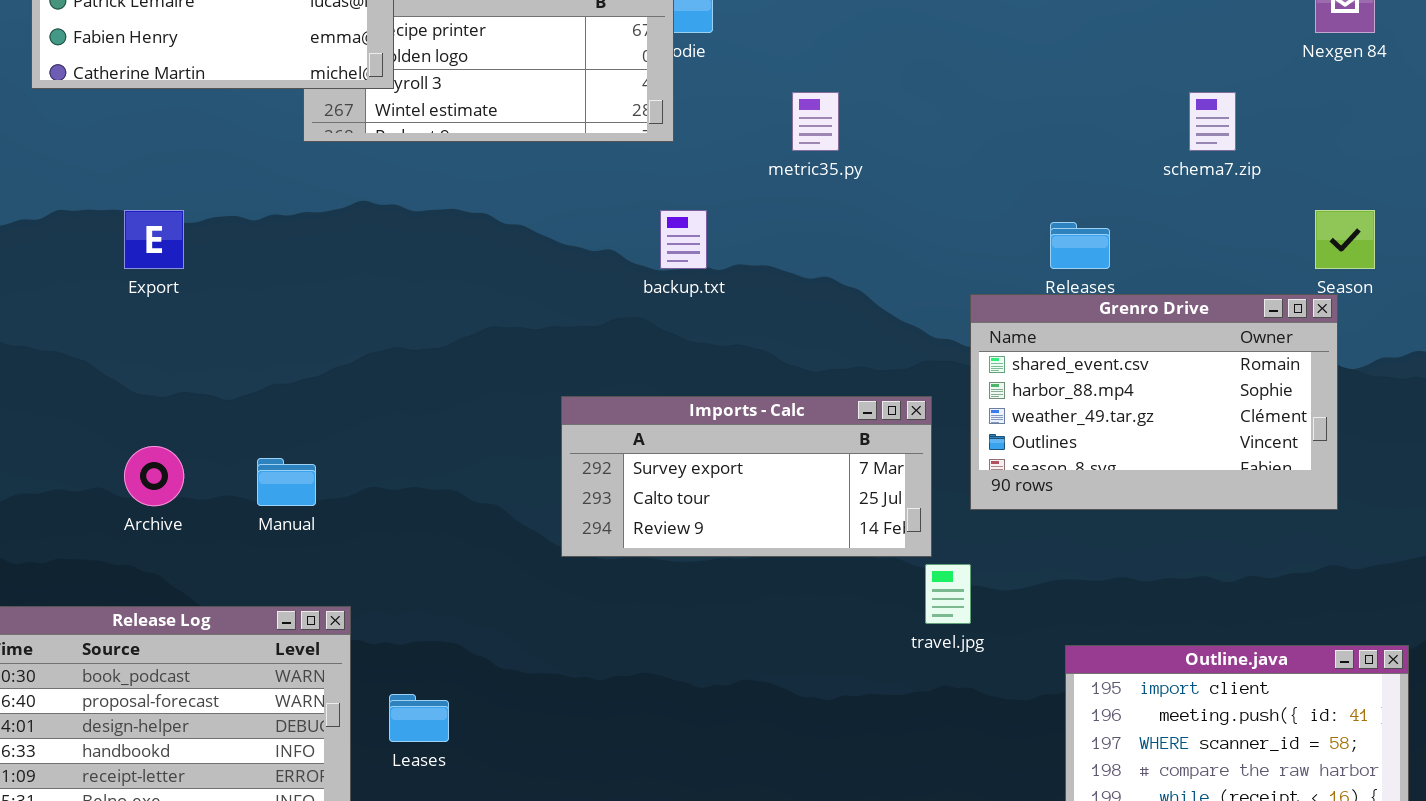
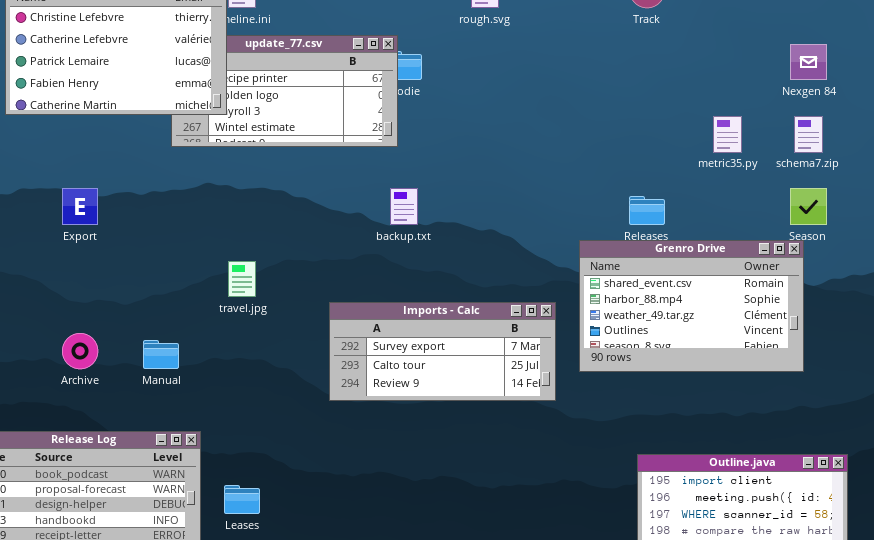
metric35.py: [792,92,839,151] -> [713,116,742,153], moved
schema7.zip: [1189,92,1236,151] -> [794,116,823,153], moved
travel.jpg: [925,564,971,624] -> [228,261,256,297], moved

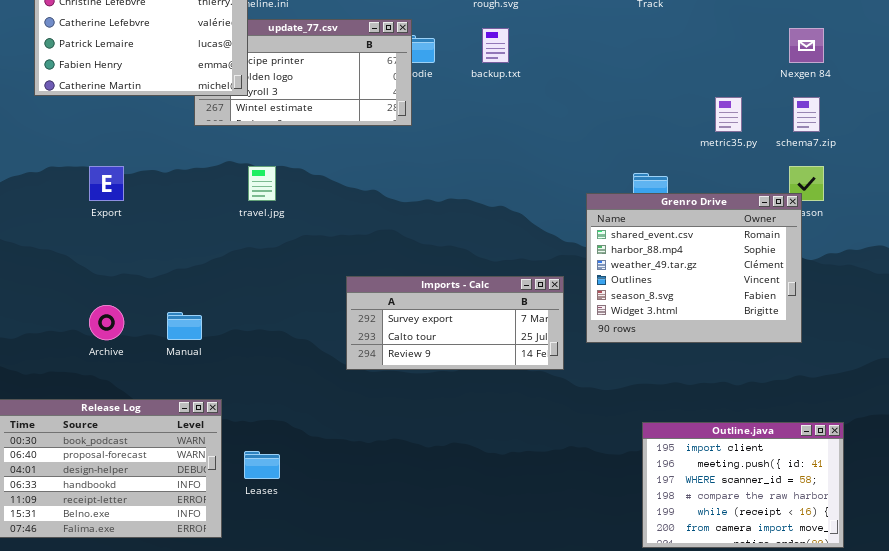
backup.txt: [390,188,418,225] -> [482,28,509,63], moved
Grenro Drive: [579,240,804,372] -> [586,193,802,343], resized
travel.jpg: [228,261,256,297] -> [248,166,276,201], moved

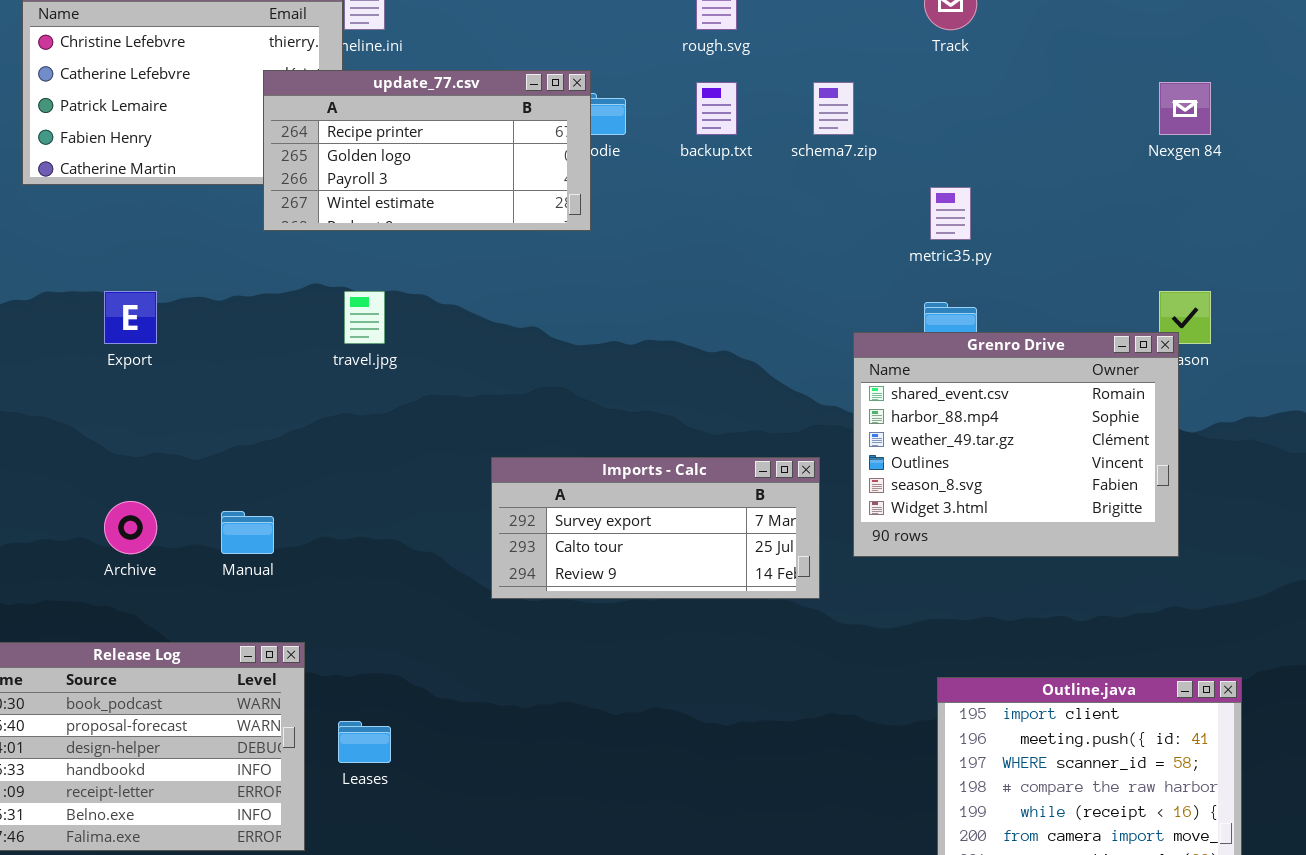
update_77.csv: [194,19,412,126] -> [263,70,591,231], raised
metric35.py: [715,97,742,132] -> [930,187,971,240], moved
schema7.zip: [793,97,820,132] -> [813,82,854,135], moved

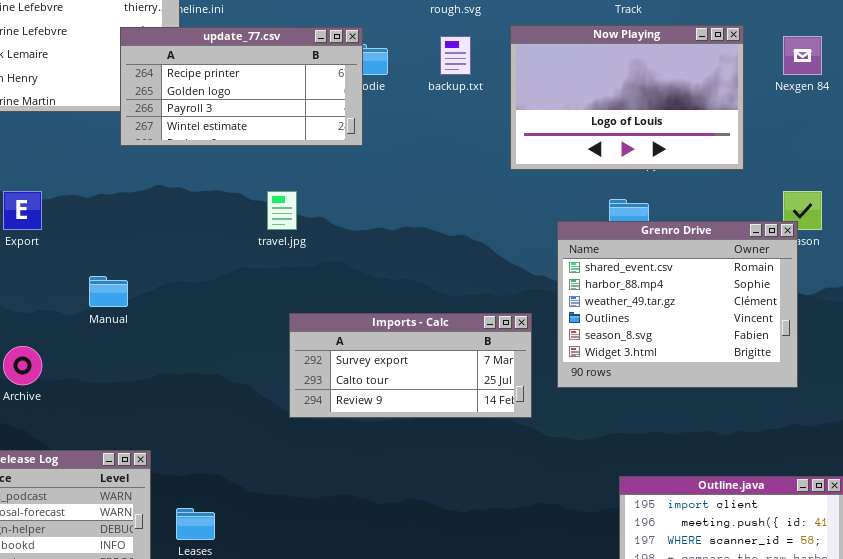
Now Playing: none -> [510,25,744,170], opened
travel.jpg: [344,291,385,344] -> [267,191,297,230], moved
Manual: [221,511,274,554] -> [89,276,128,307], moved

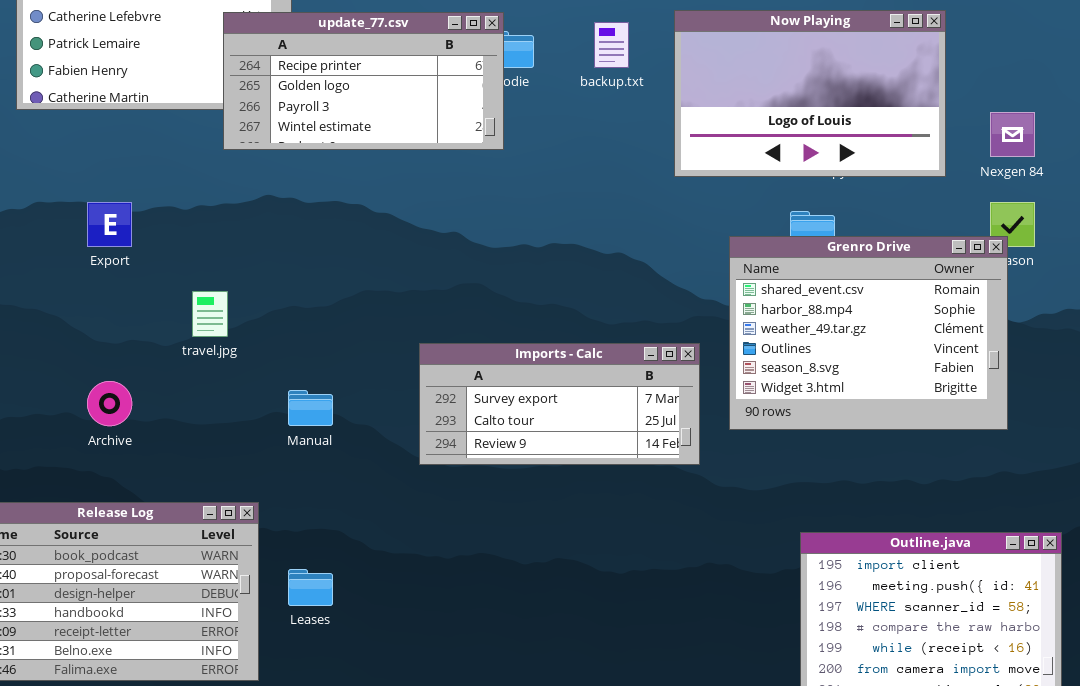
Nexgen 84: [783,36,822,75] -> [990,112,1035,157], moved
travel.jpg: [267,191,297,230] -> [192,291,228,337], moved
Manual: [89,276,128,307] -> [288,390,333,426], moved

